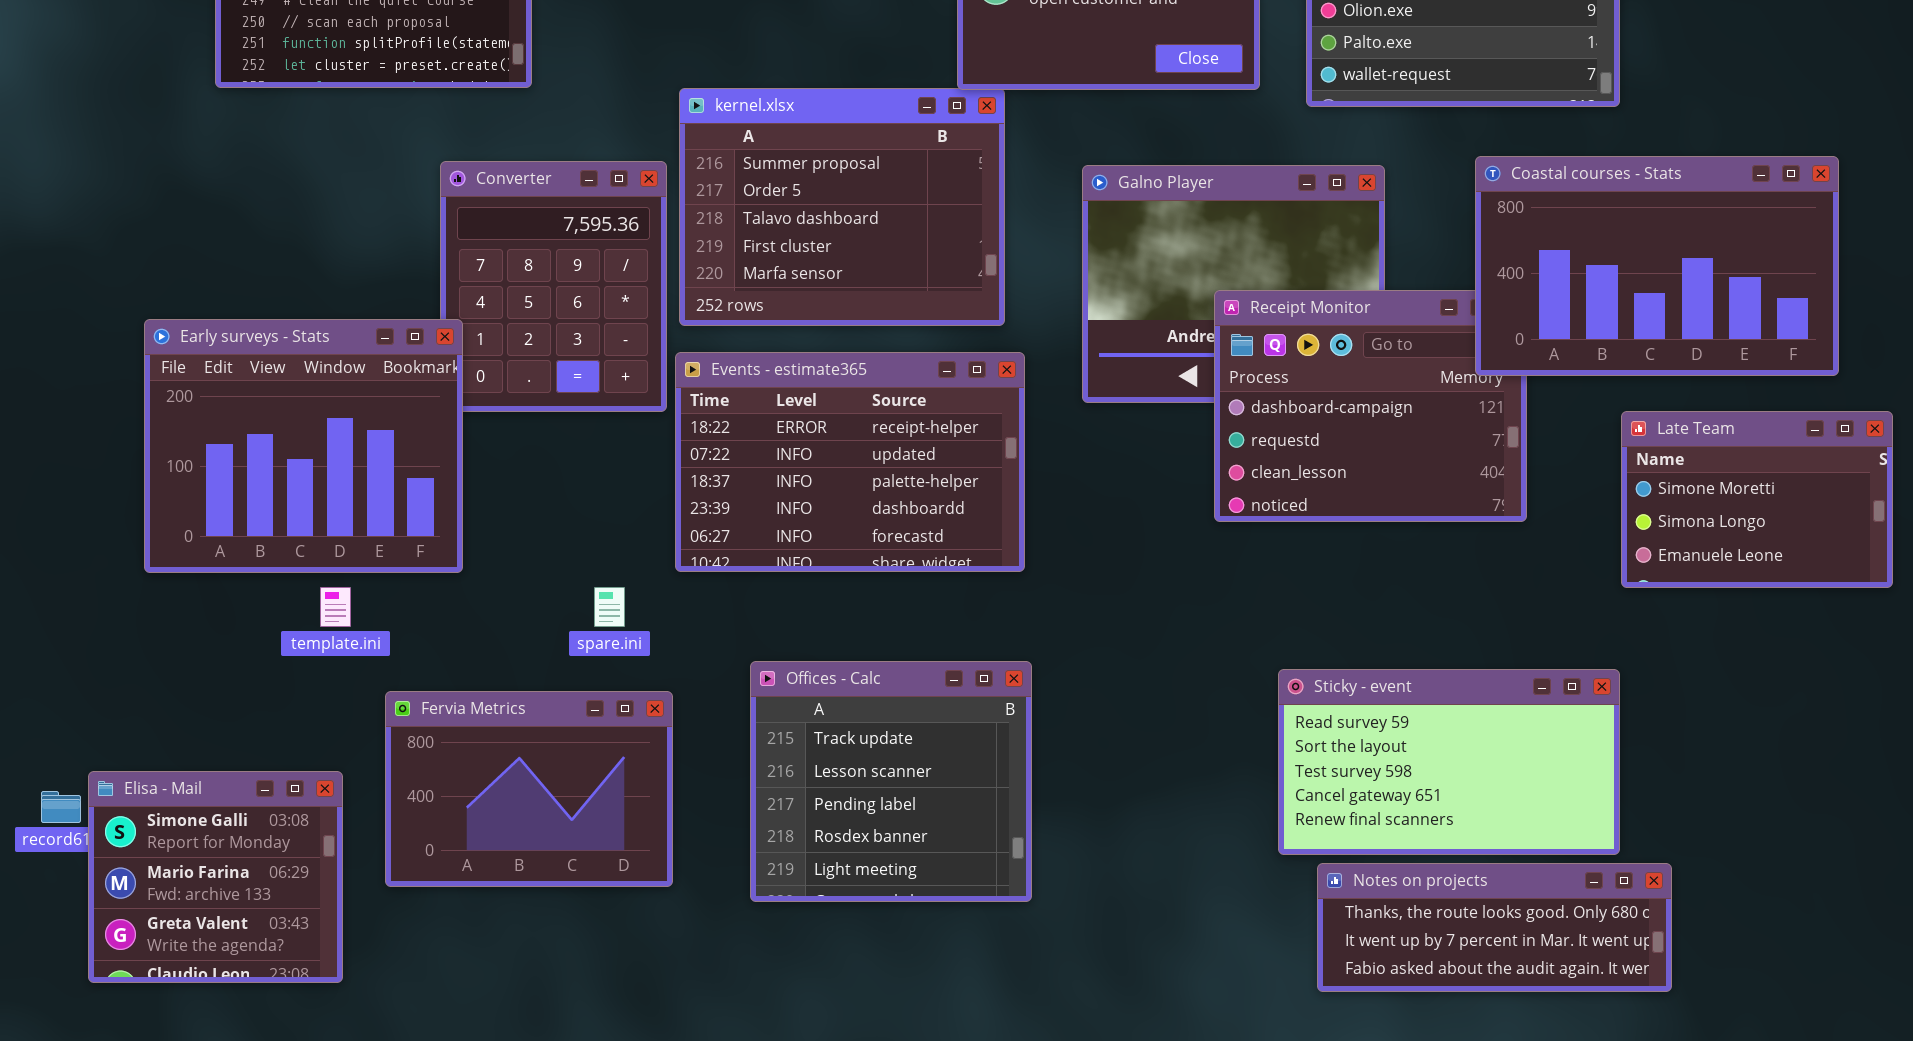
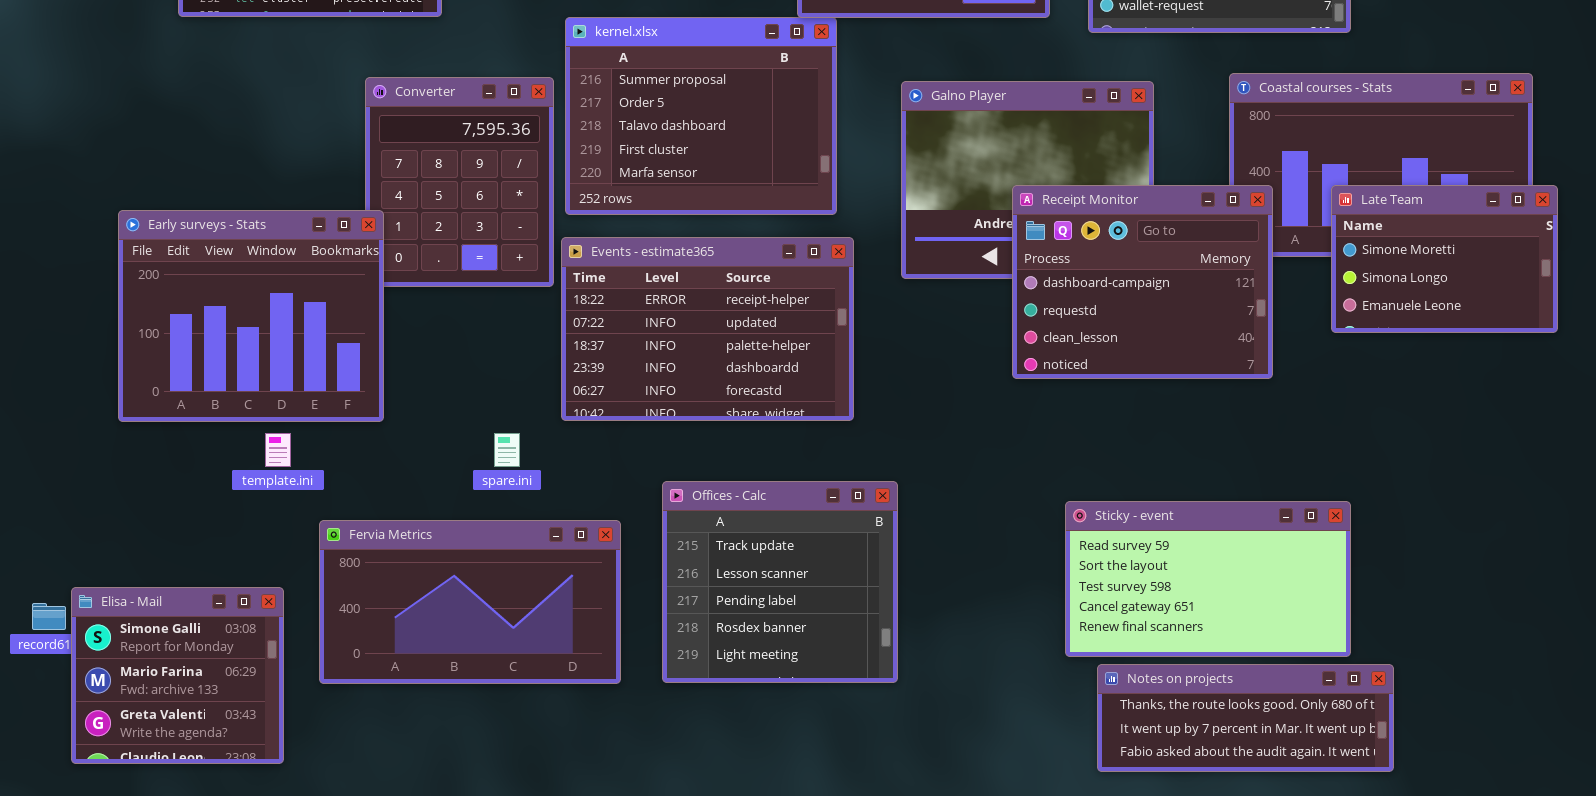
Receipt Monitor: [1214,290,1527,522] -> [1012,185,1273,379], raised
Late Team: [1621,411,1893,588] -> [1331,185,1558,333], moved
Offices - Calc: [750,661,1032,902] -> [662,481,898,683], moved
Fervia Metrics: [385,691,673,887] -> [319,520,621,684], resized

